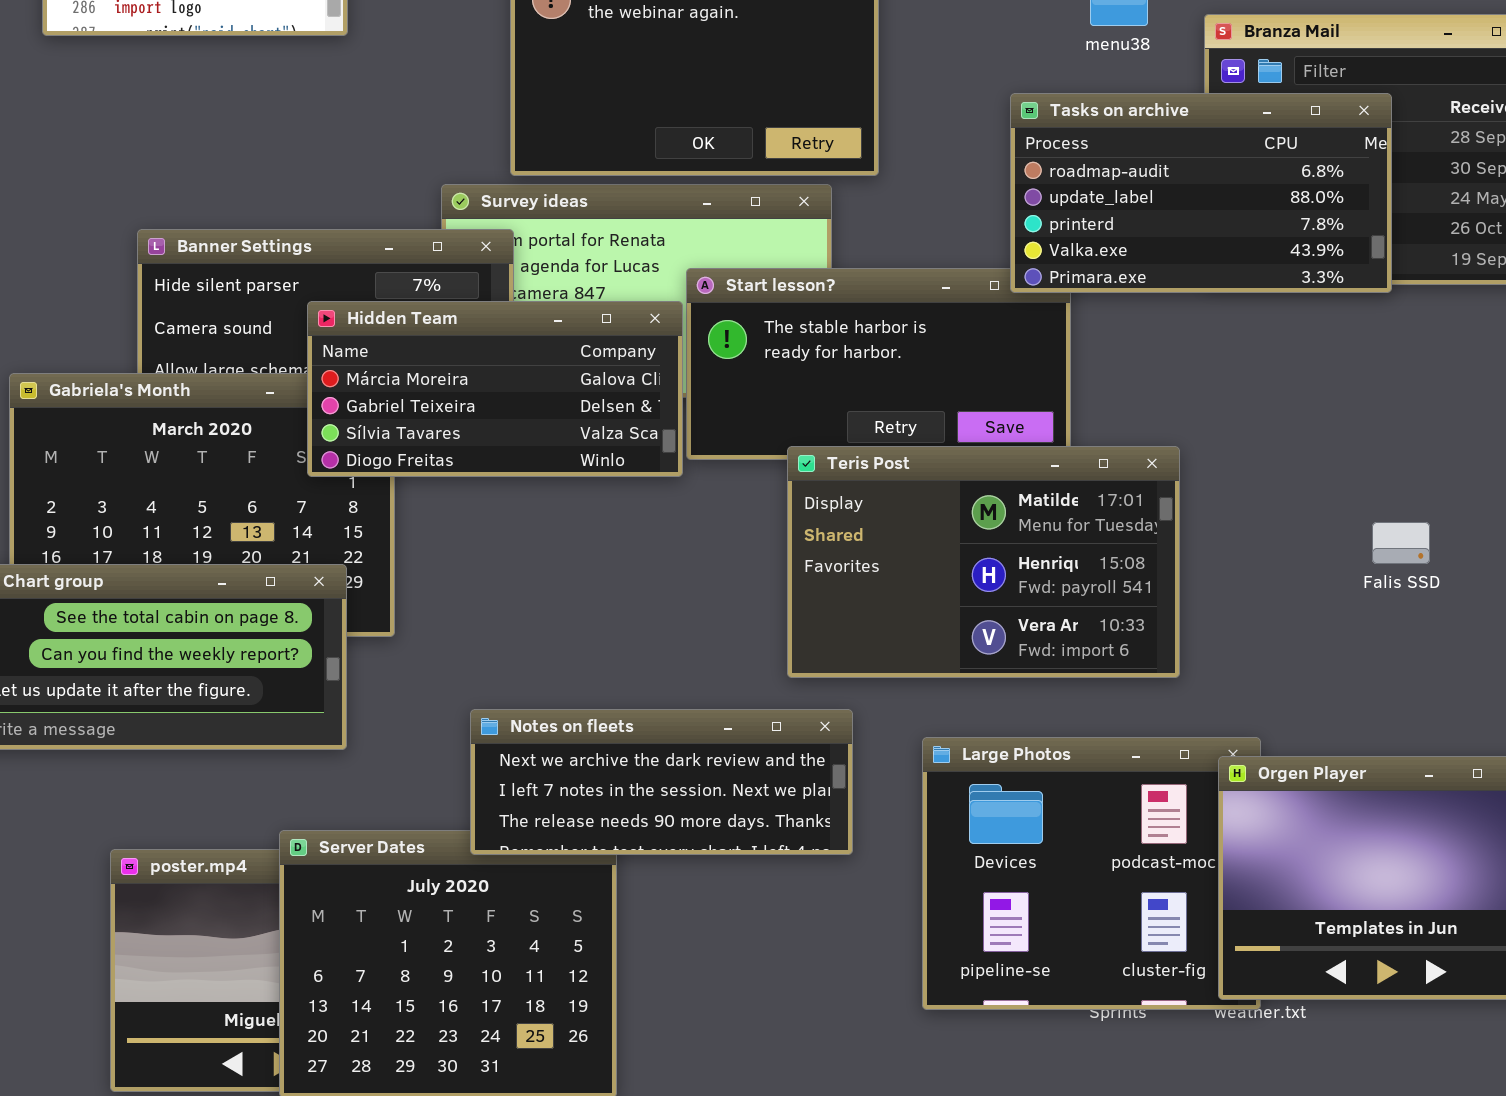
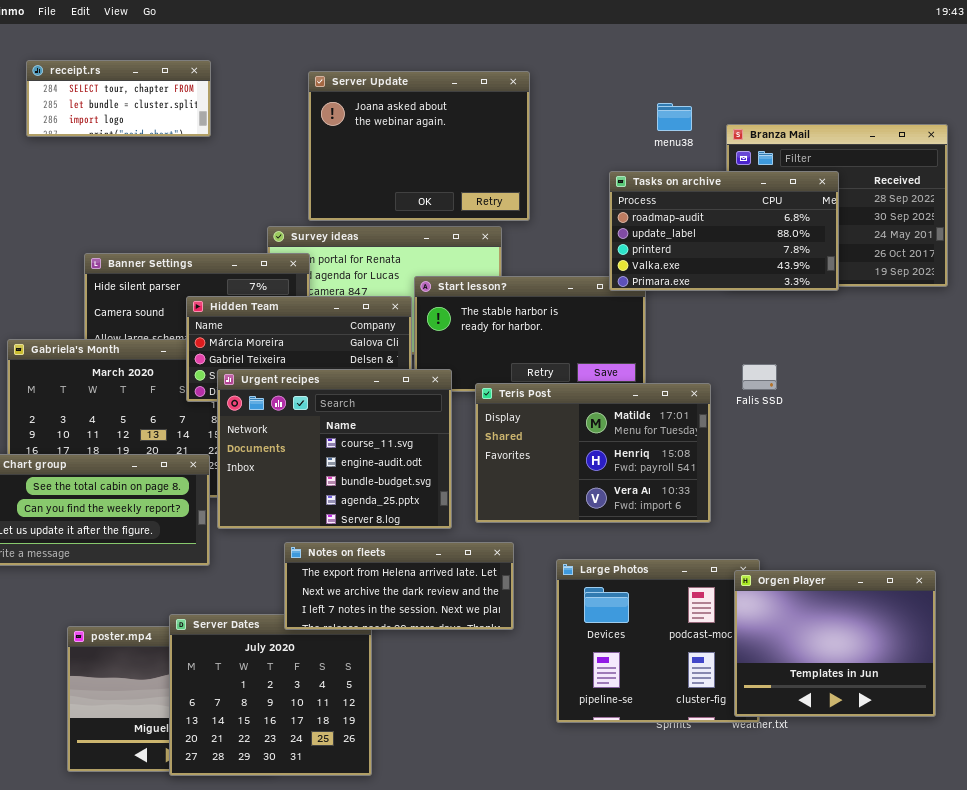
Urgent recipes: none -> [217,369,452,529], opened
Falis SSD: [1372,522,1430,564] -> [742,364,777,390], moved
Notes on fleets: [470,709,853,855] -> [284,542,514,630], scrolled up 1 row

